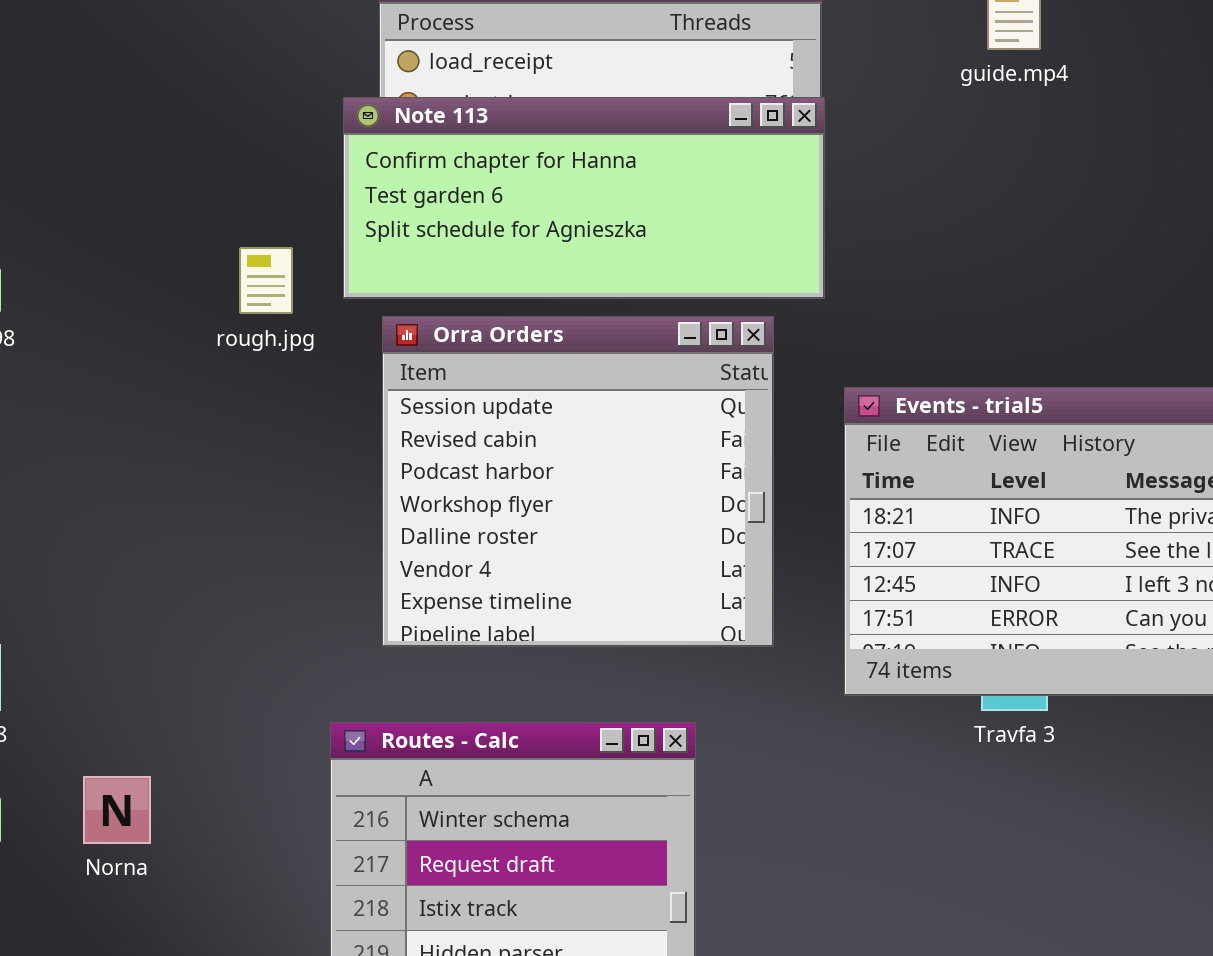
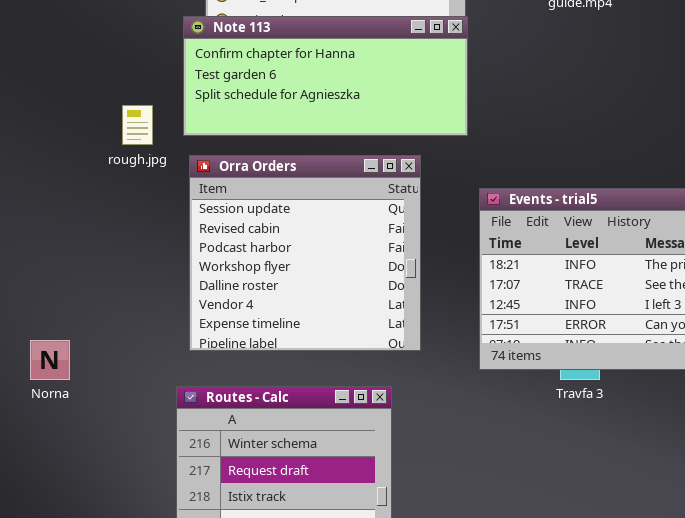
Orra Orders: [382,316,774,647] -> [189,155,421,351], moved
Norna: [83,776,151,844] -> [30,340,70,380], moved

